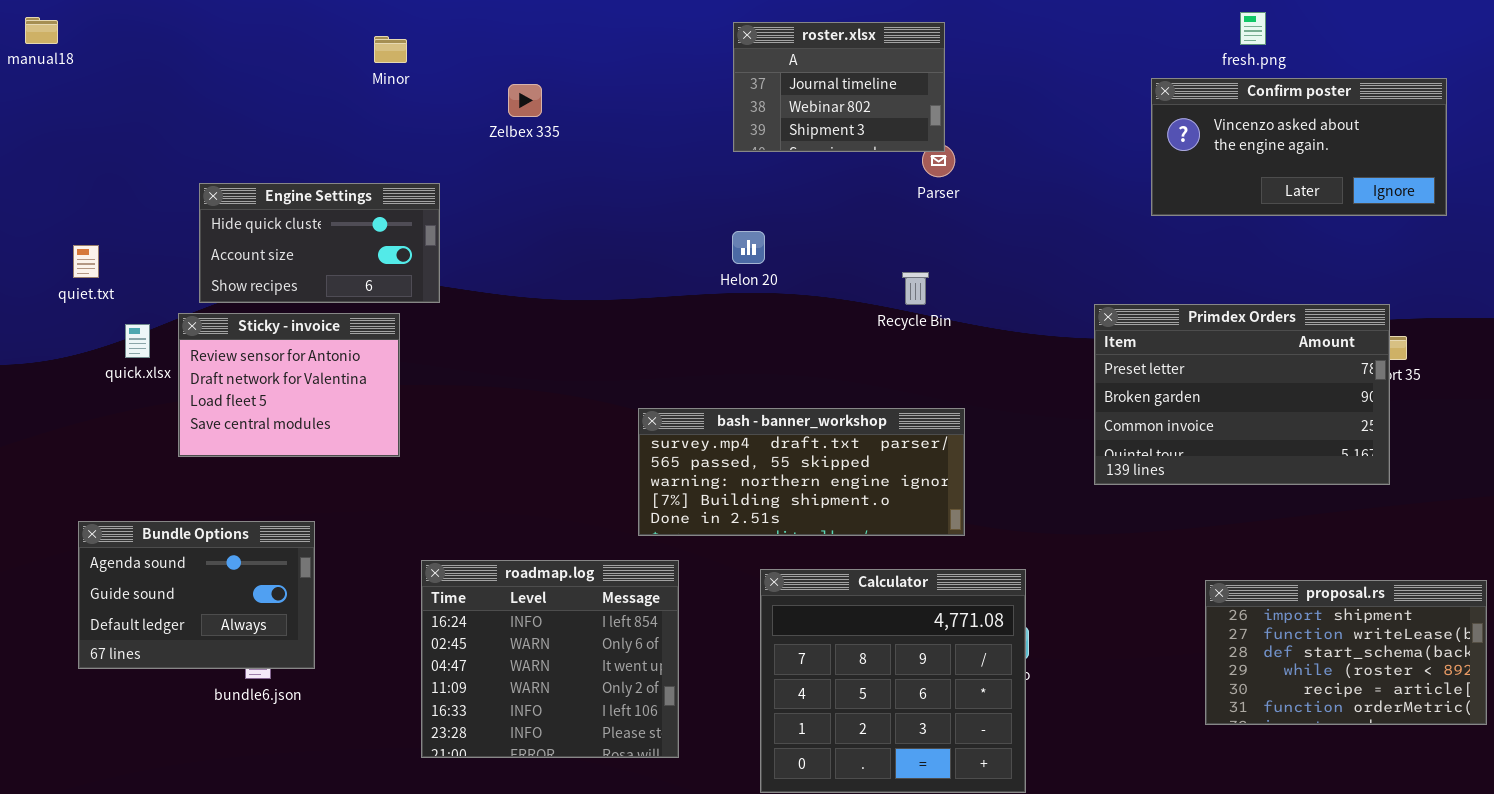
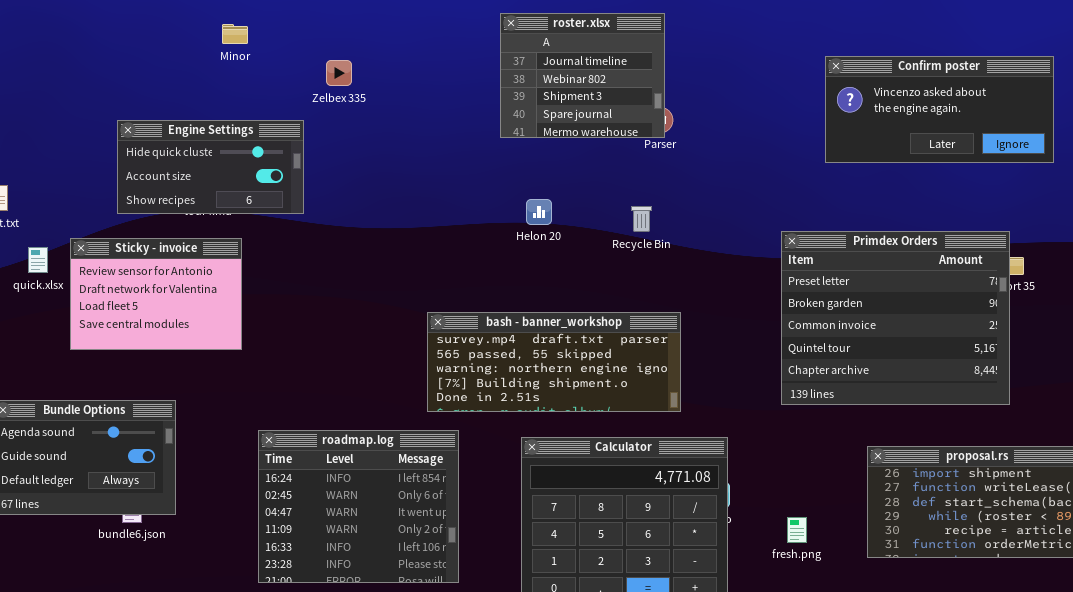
fresh.png: [1240,12,1266,45] -> [787,517,807,543], moved
roster.xlsx: [733,22,945,152] -> [500,13,665,138], resized
Engine Settings: [199,183,440,303] -> [117,120,304,214], moved
Helon 20: [732,231,765,264] -> [526,199,552,225], moved
Primdex Orders: [1094,304,1390,485] -> [781,231,1010,405], resized

